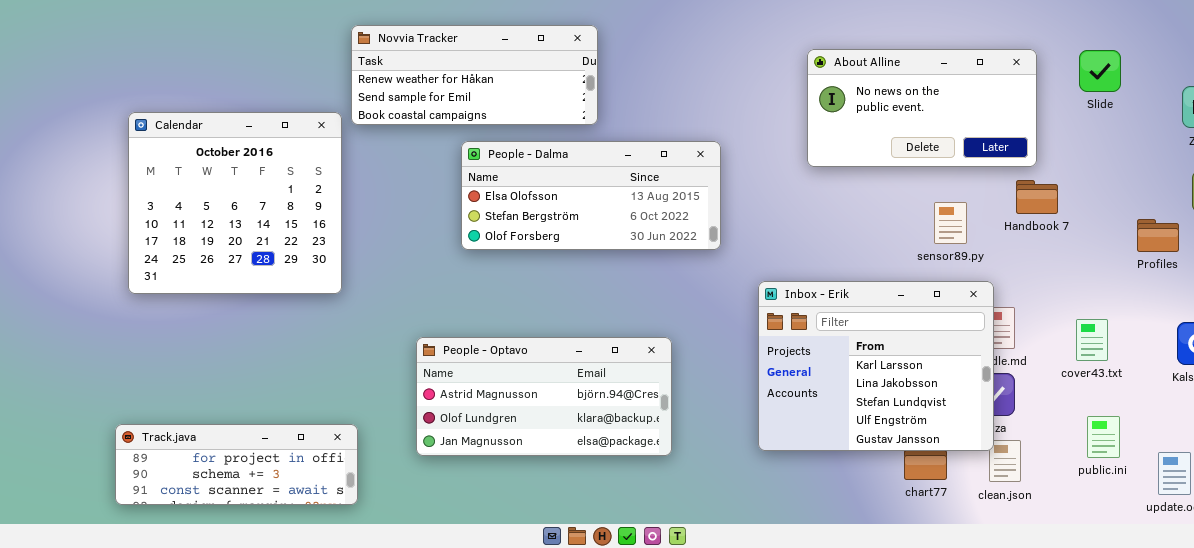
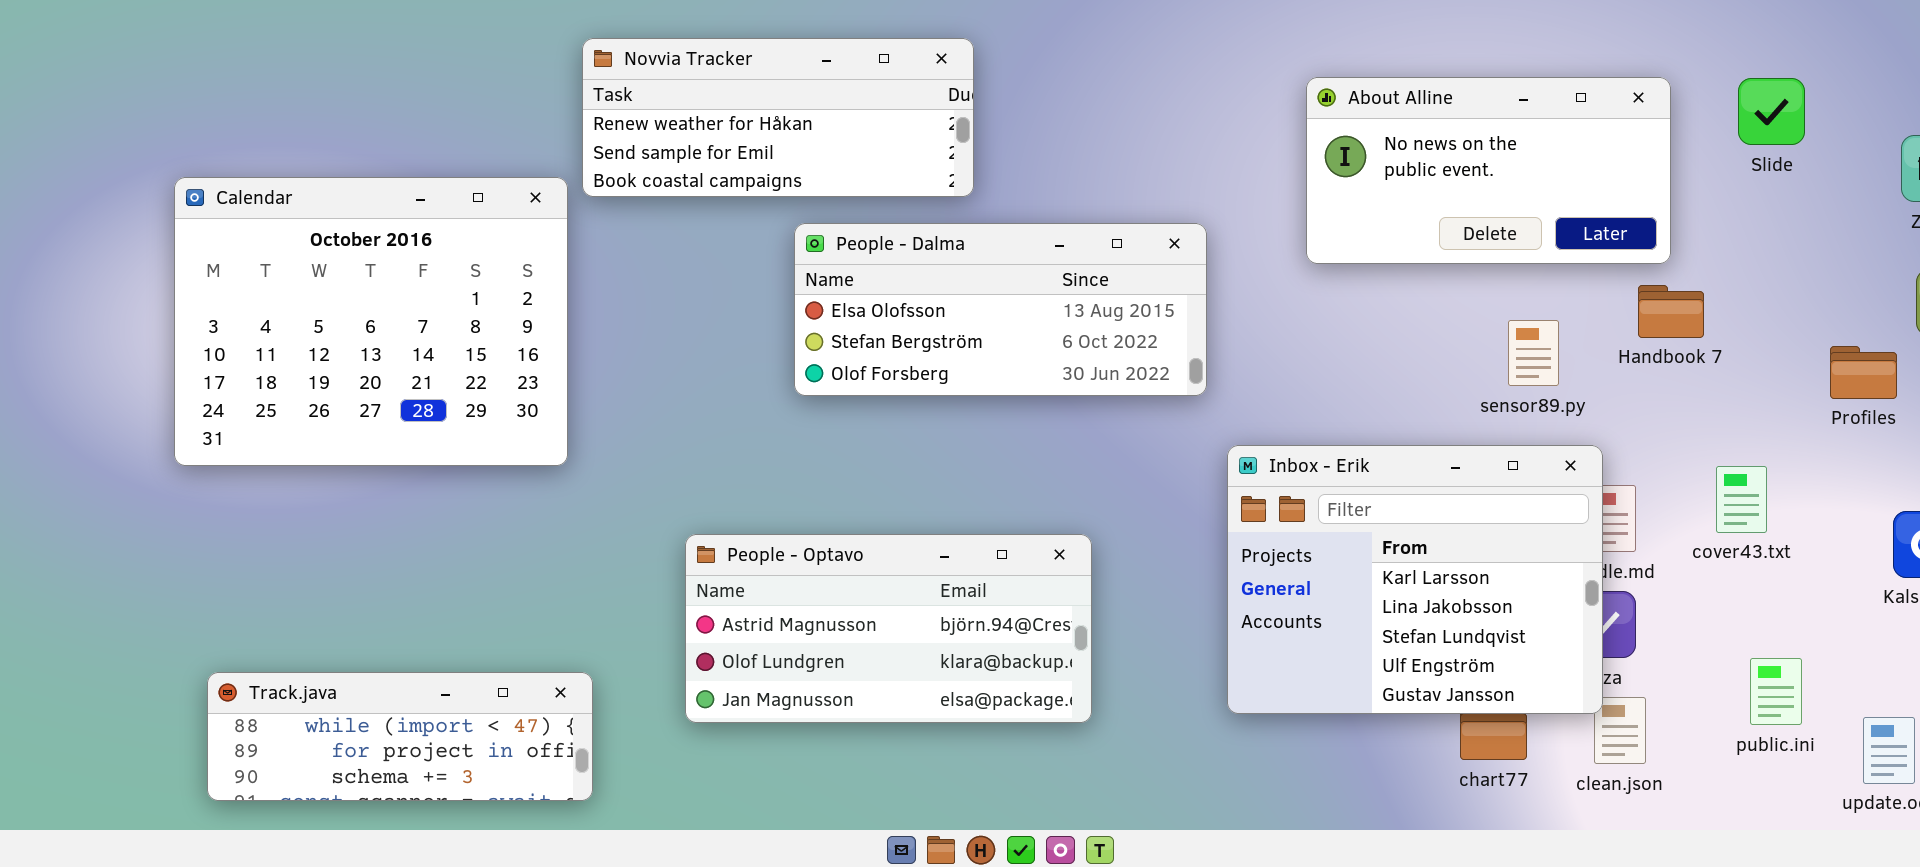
Calendar: [128,112,342,294] -> [174,177,568,466], resized
People - Dalma: [461,141,721,250] -> [794,223,1207,396], moved
cover43.txt: [1076,319,1108,361] -> [1716,466,1767,533], moved
Track.java: [115,424,358,505] -> [207,672,593,801], scrolled up 1 row

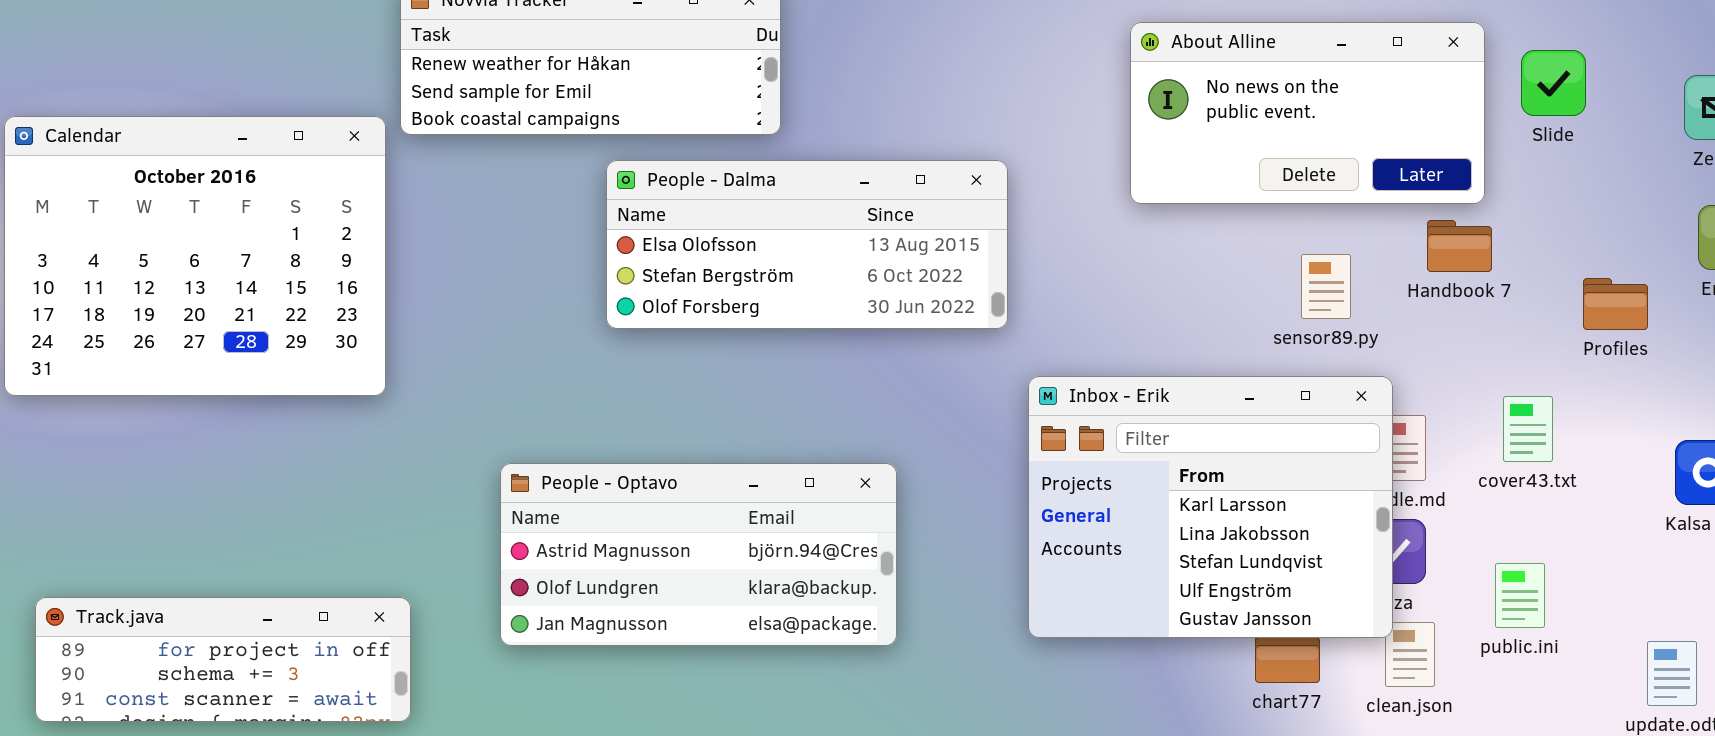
About Alline: [1306,77,1671,264] -> [1130,22,1485,204], moved
Slide: [1738,78,1805,145] -> [1521,50,1586,116], moved
Profiles: [1830,346,1897,399] -> [1583,278,1648,330], moved
public.ini: [1750,658,1802,725] -> [1495,563,1545,628], moved
Track.java: [207,672,593,801] -> [35,597,411,722], scrolled down 1 row

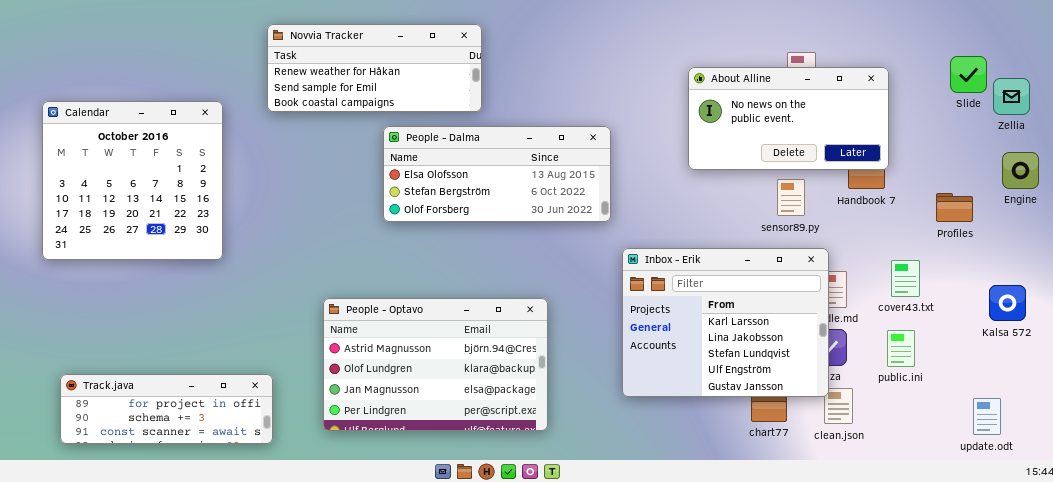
About Alline: [1130,22,1485,204] -> [688,67,889,170], moved
Slide: [1521,50,1586,116] -> [950,56,987,93], moved
Calendar: [4,116,386,396] -> [42,101,223,260], resized
People - Optavo: [500,463,897,646] -> [323,298,548,431], resized
public.ini: [1495,563,1545,628] -> [887,330,915,367], moved

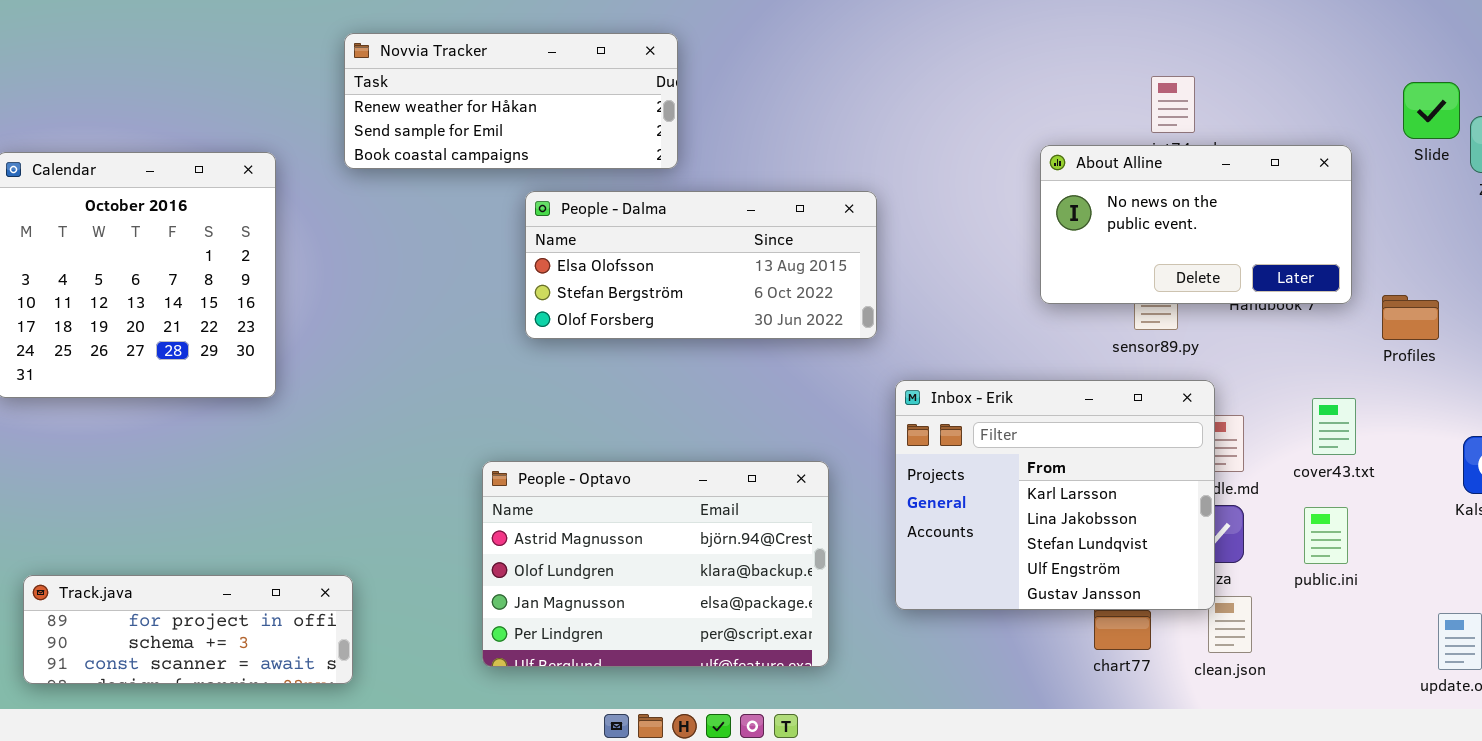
About Alline: [688,67,889,170] -> [1040,145,1352,304], moved
People - Optavo: [323,298,548,431] -> [482,461,829,667], moved

